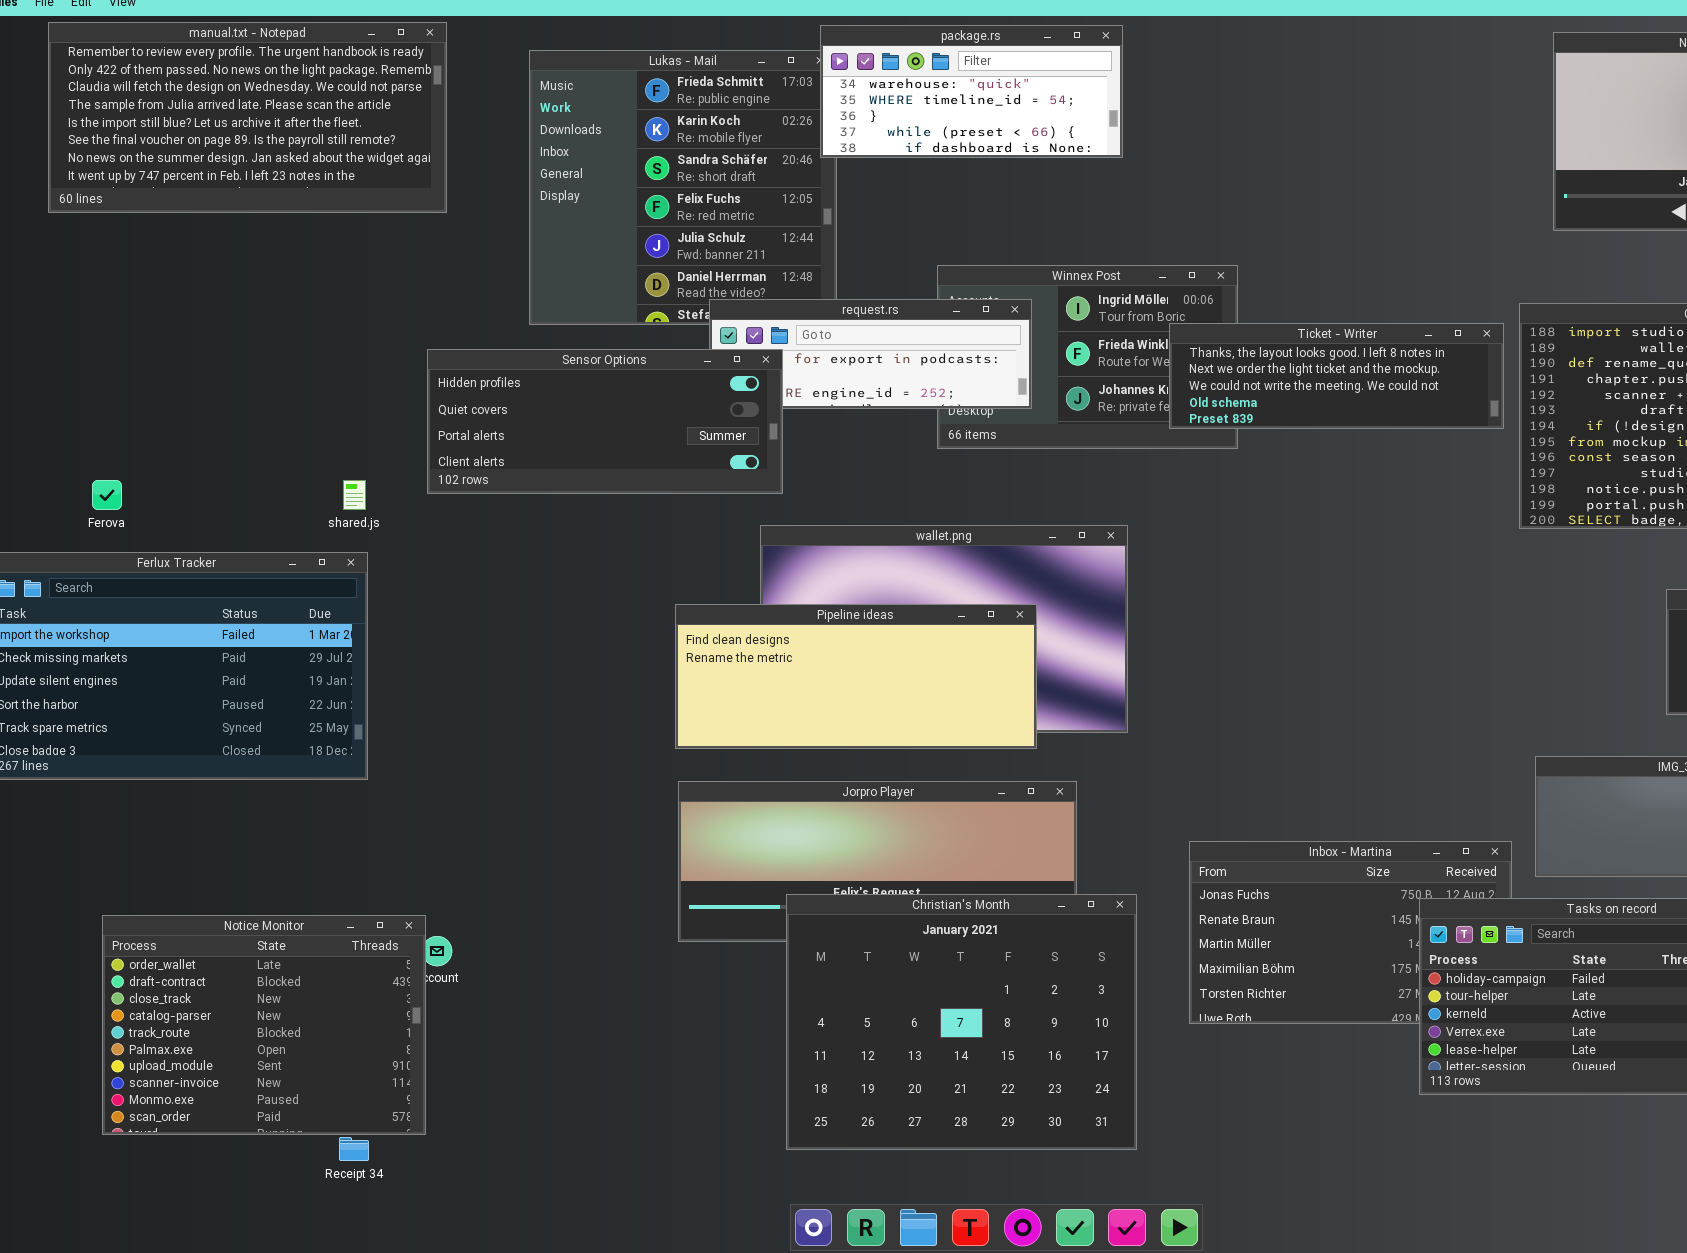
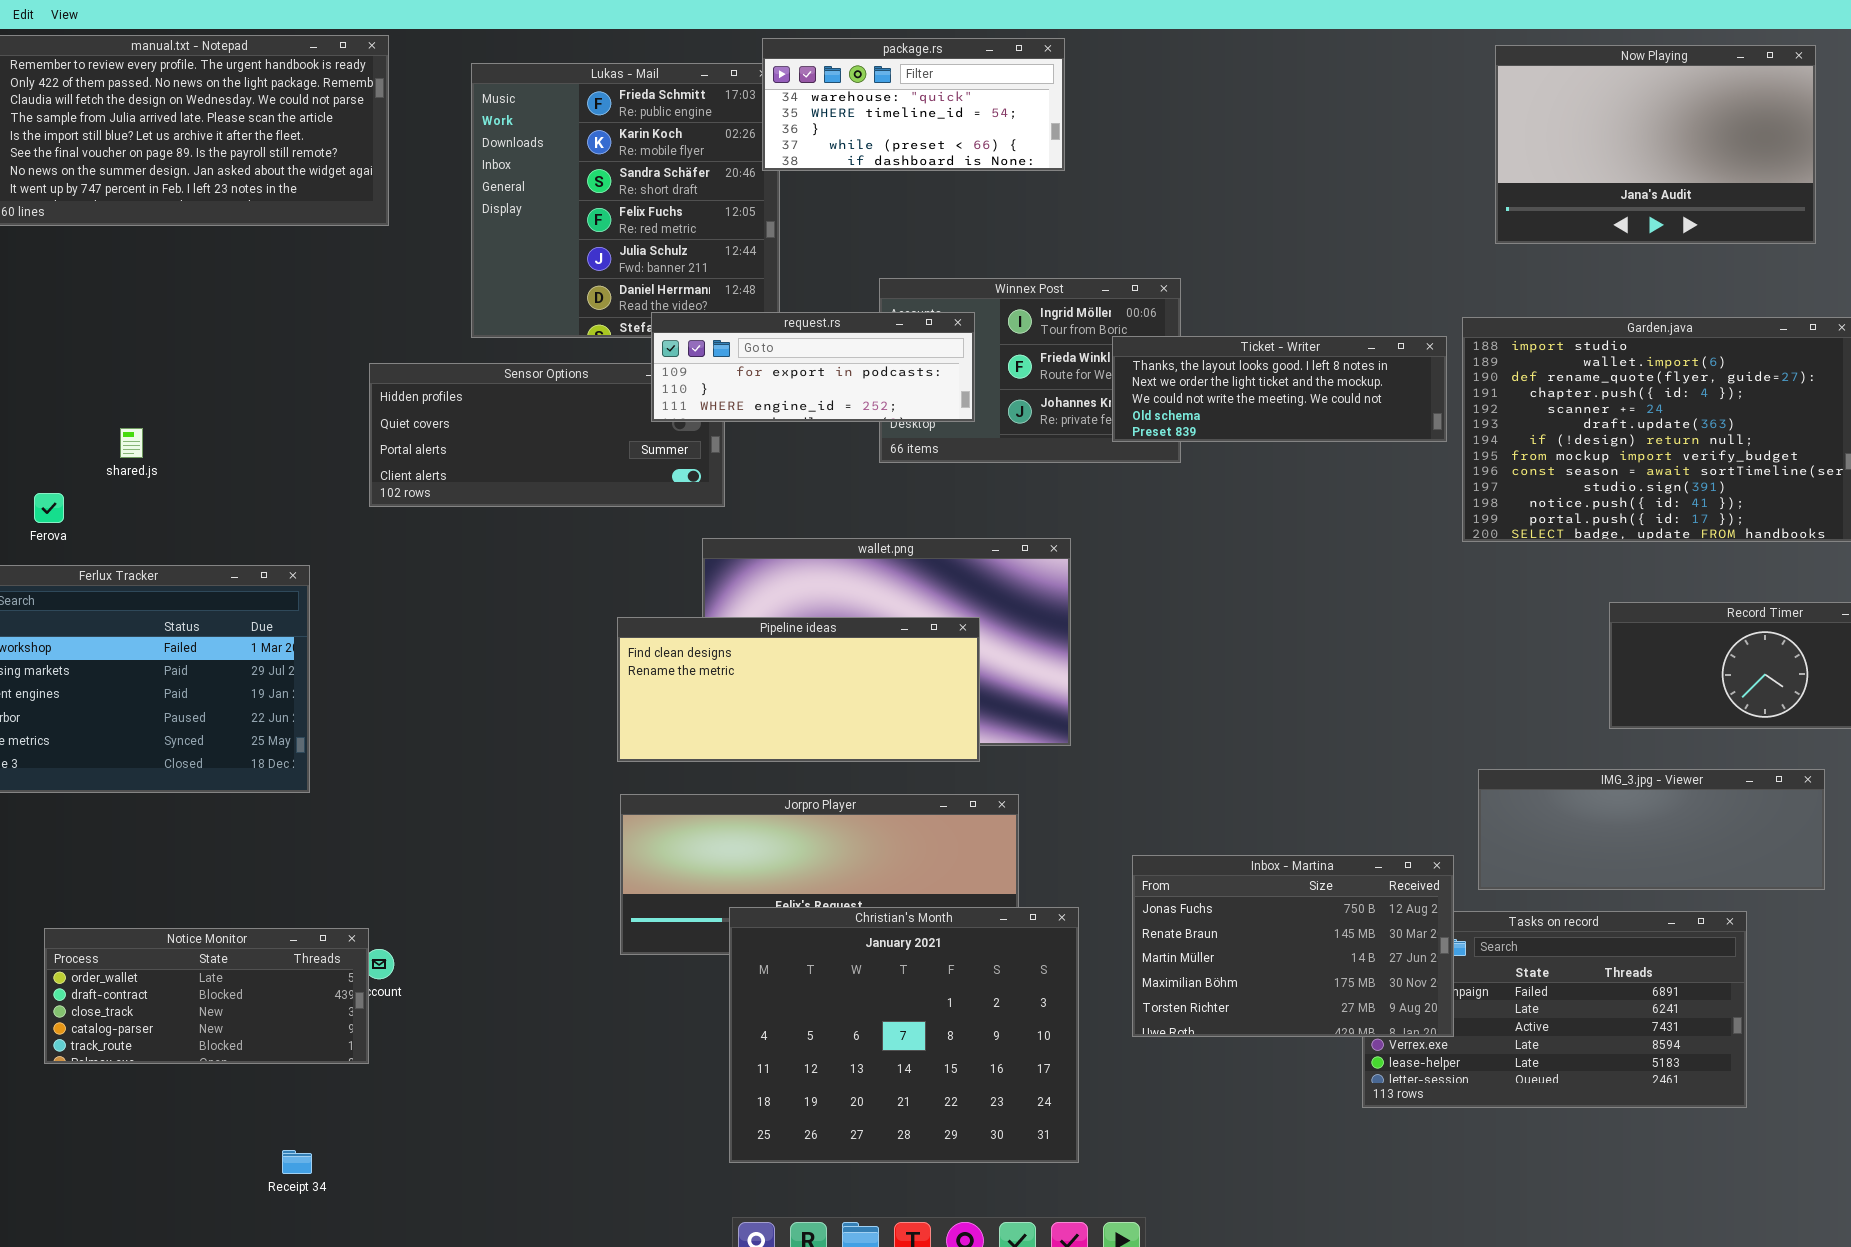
request.rs: [709,299,1032,409] -> [651,312,975,422], raised
shared.js: [343,480,366,510] -> [120,428,143,458], moved
Inbox - Martina: [1189,841,1512,1024] -> [1132,855,1454,1037], raised
Notice Monitor: [102,915,426,1135] -> [44,928,369,1064], resized

